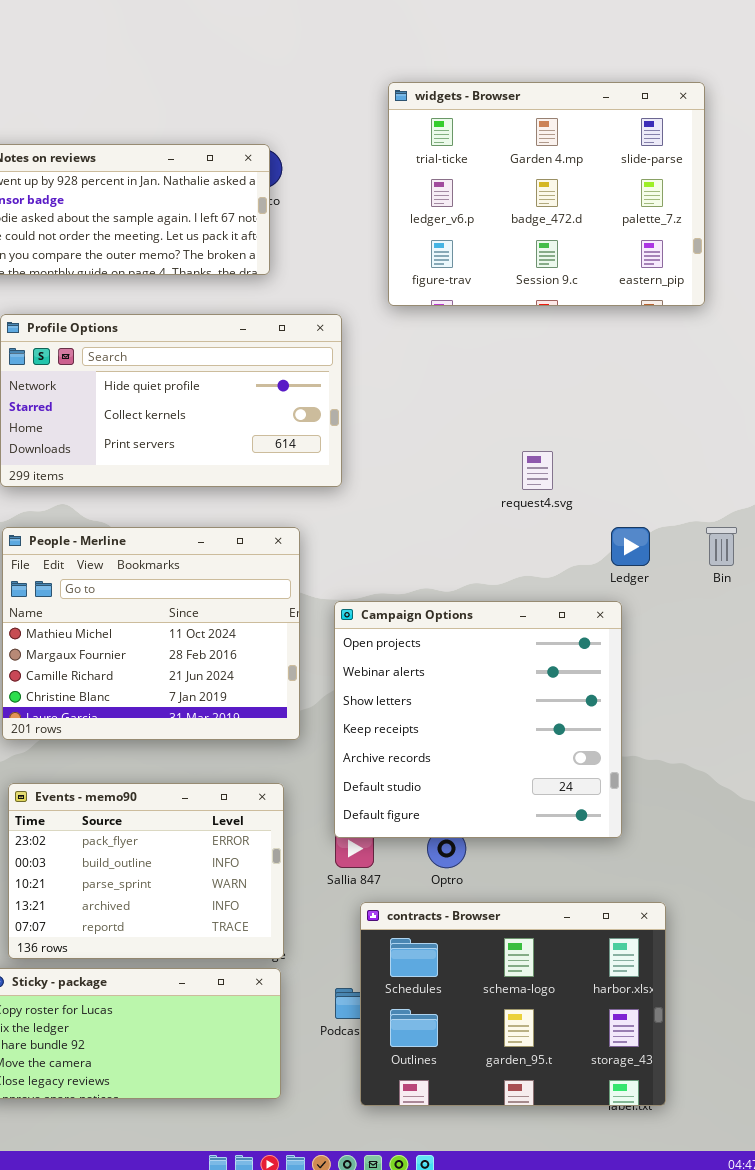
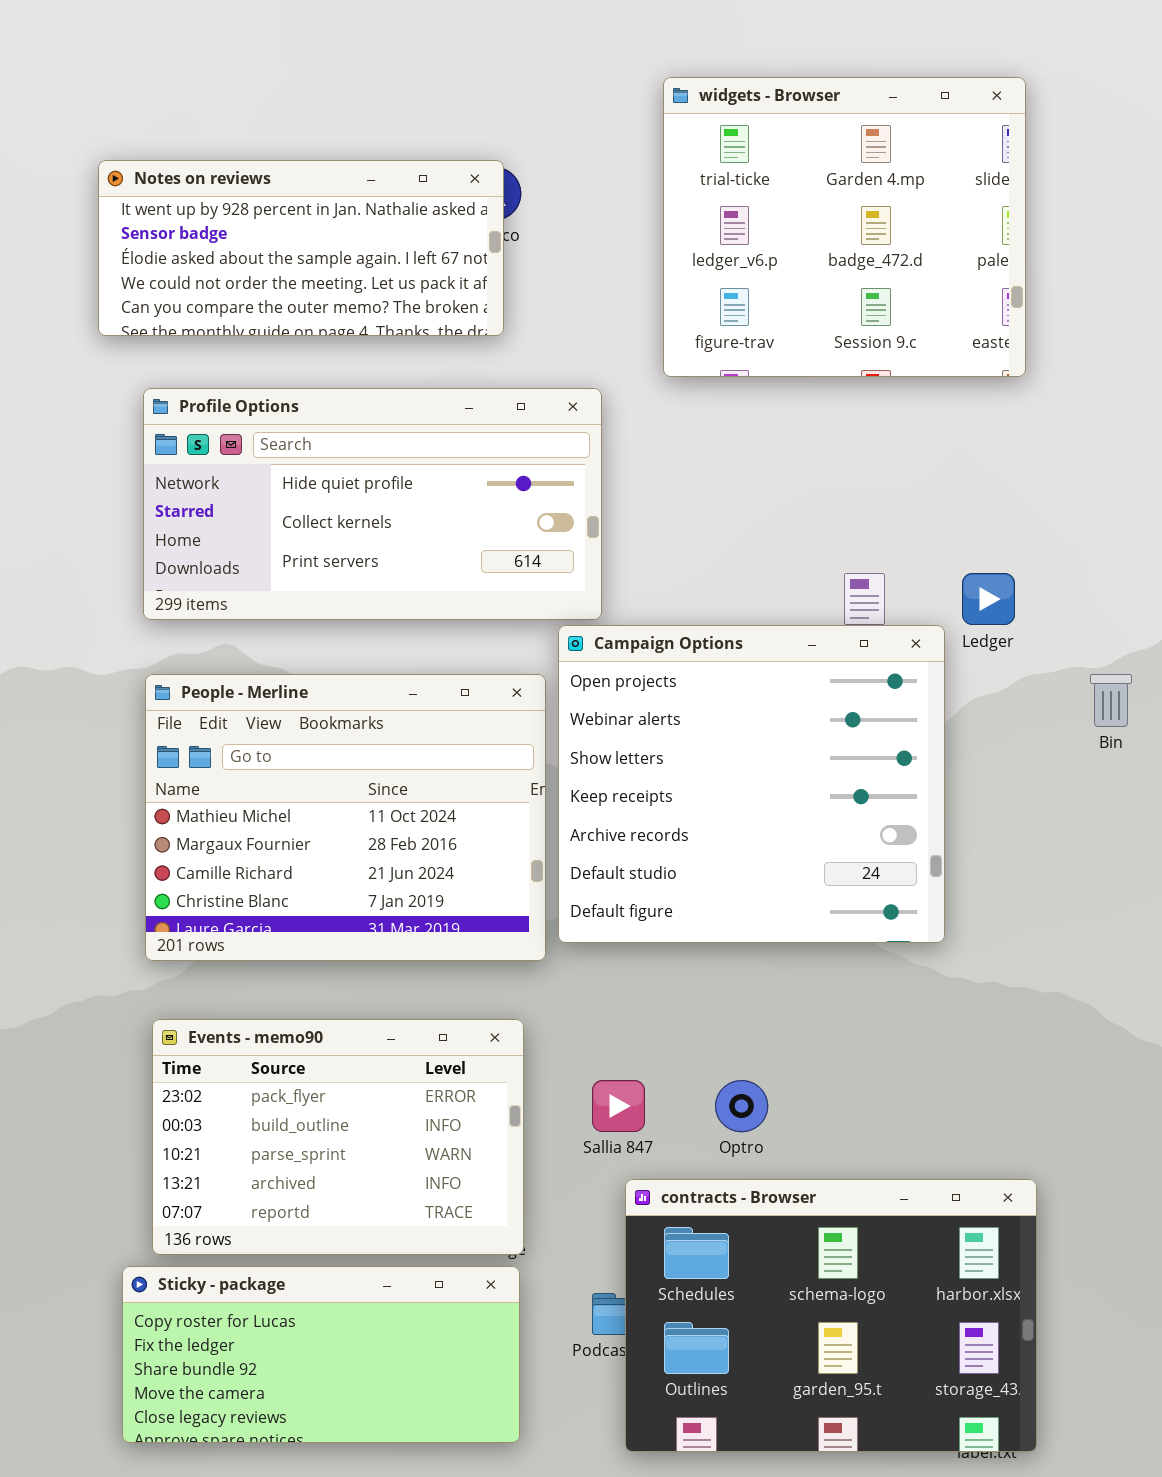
widgets - Browser: [388,82,705,306] -> [663,77,1026,377], resized
Ledger: [611,527,650,566] -> [962,573,1015,625], moved
Campaign Options: [334,601,622,838] -> [558,625,945,943], moved

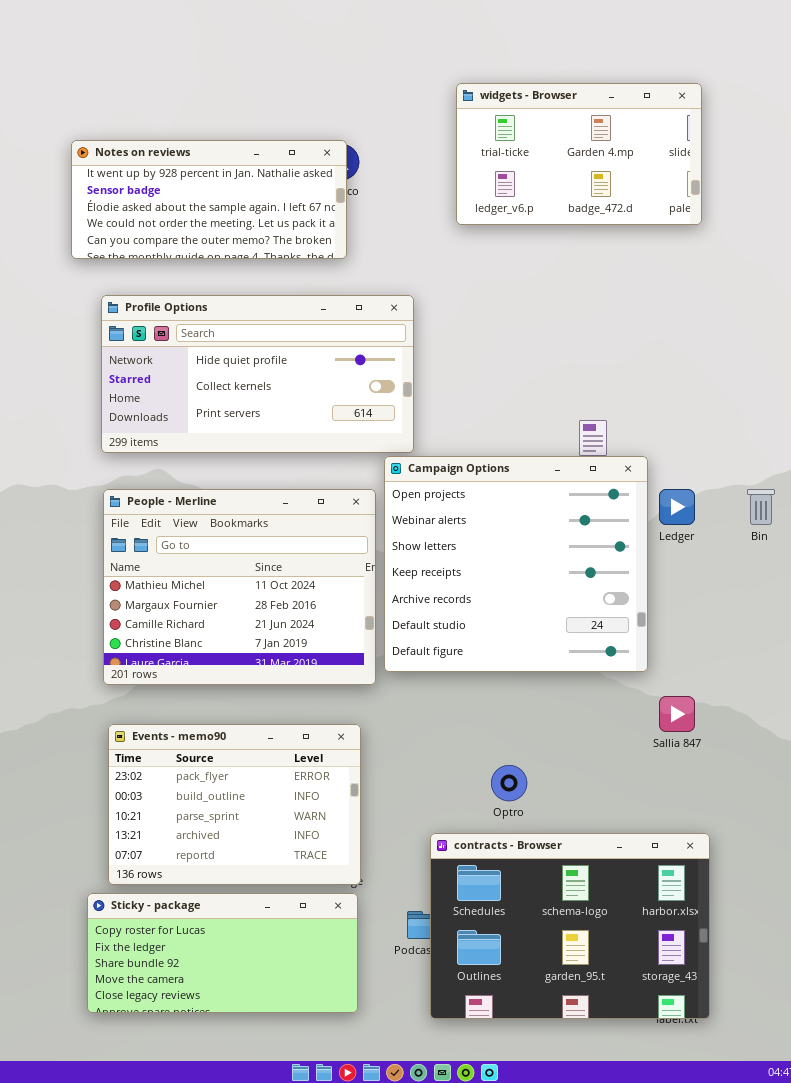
widgets - Browser: [663,77,1026,377] -> [456,83,702,225], resized
Ledger: [962,573,1015,625] -> [659,489,695,525], moved
Sallia 847: [592,1080,645,1132] -> [659,696,695,732], moved

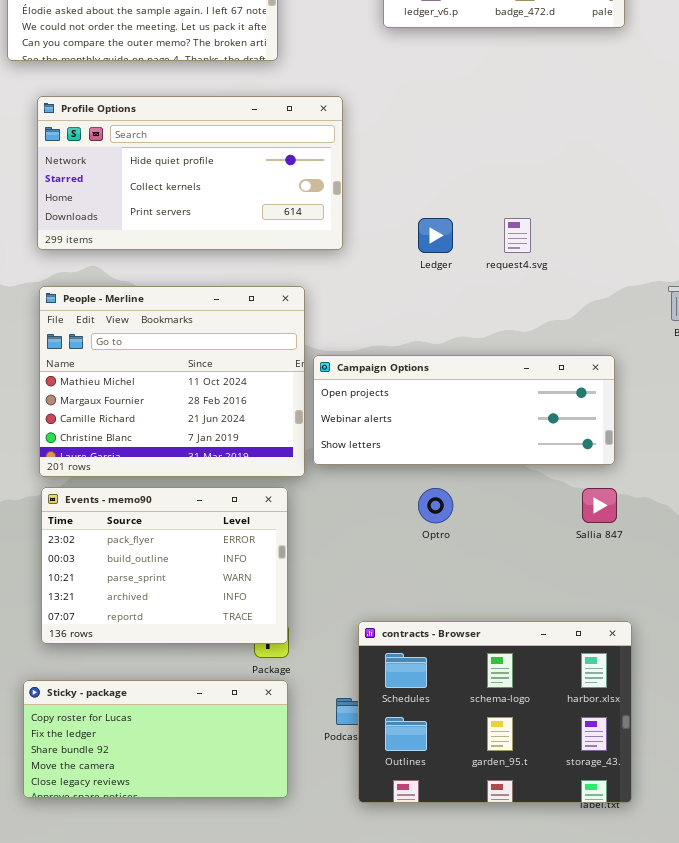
Campaign Options: [384,456,648,672] -> [313,355,615,465], resized
Ledger: [659,489,695,525] -> [418,218,453,253], moved
Events - memo90: [108,724,361,885] -> [41,487,288,644], moved
Optro: [491,765,527,801] -> [418,488,453,523], moved

